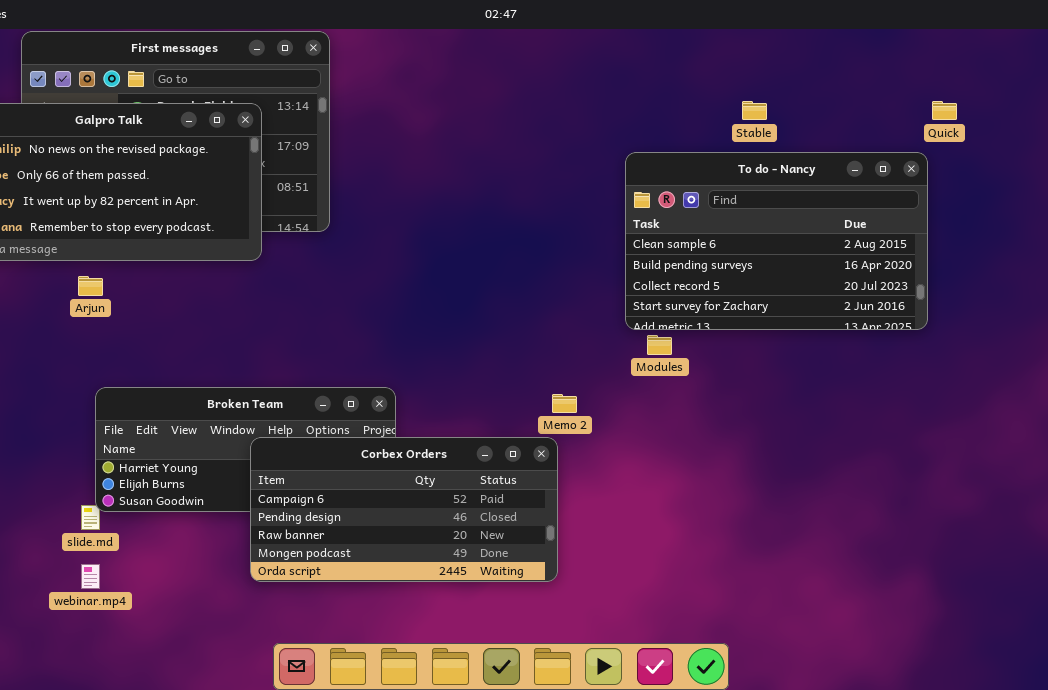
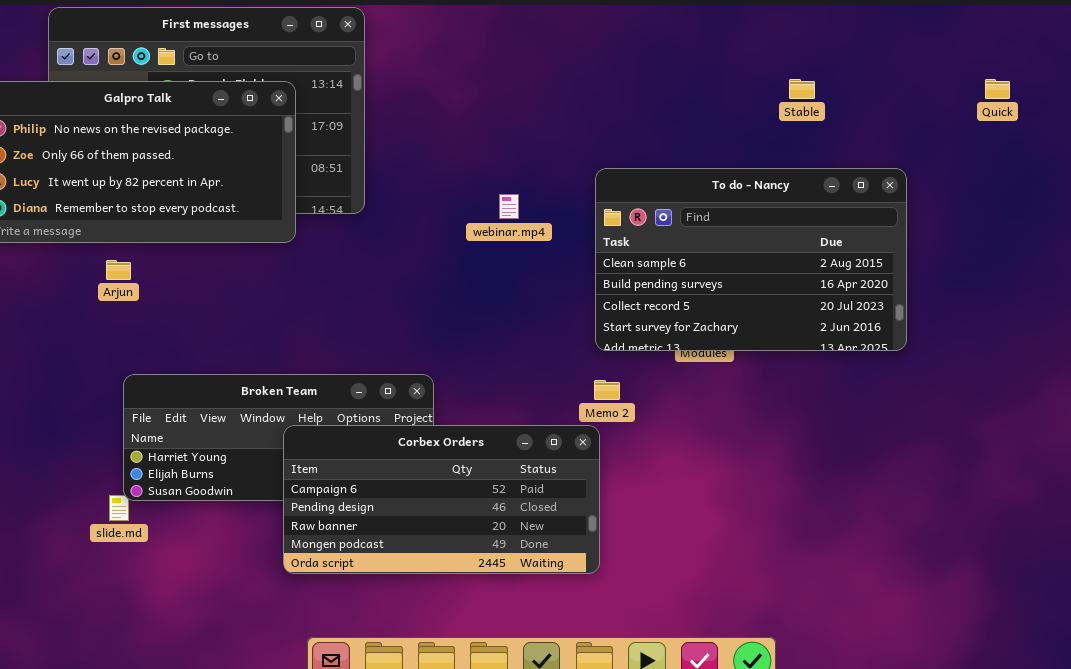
To do - Nancy: [625,152,928,330] -> [595,168,907,351], moved
webinar.mp4: [81,564,100,589] -> [499,194,519,219], moved

